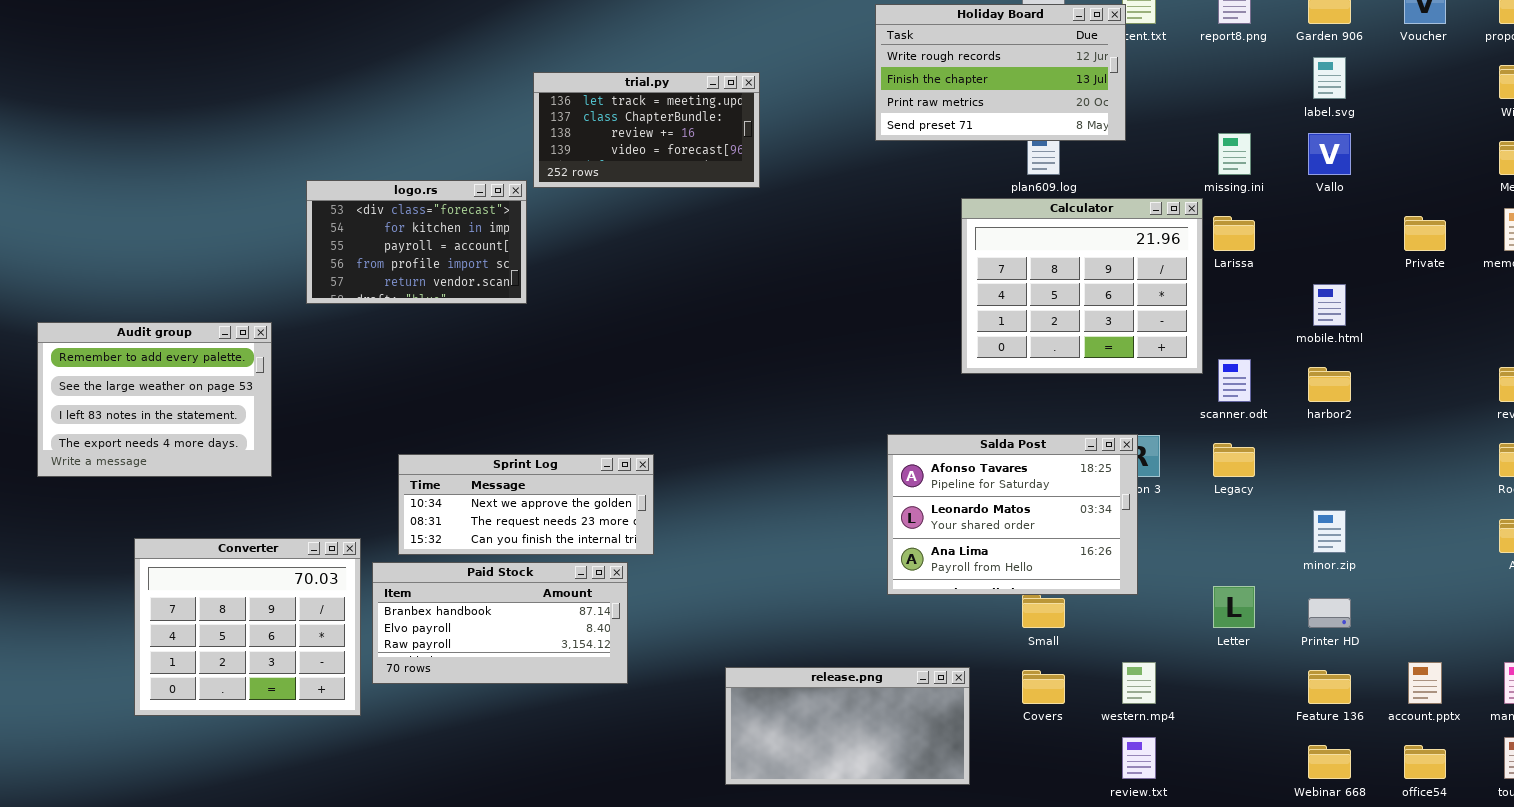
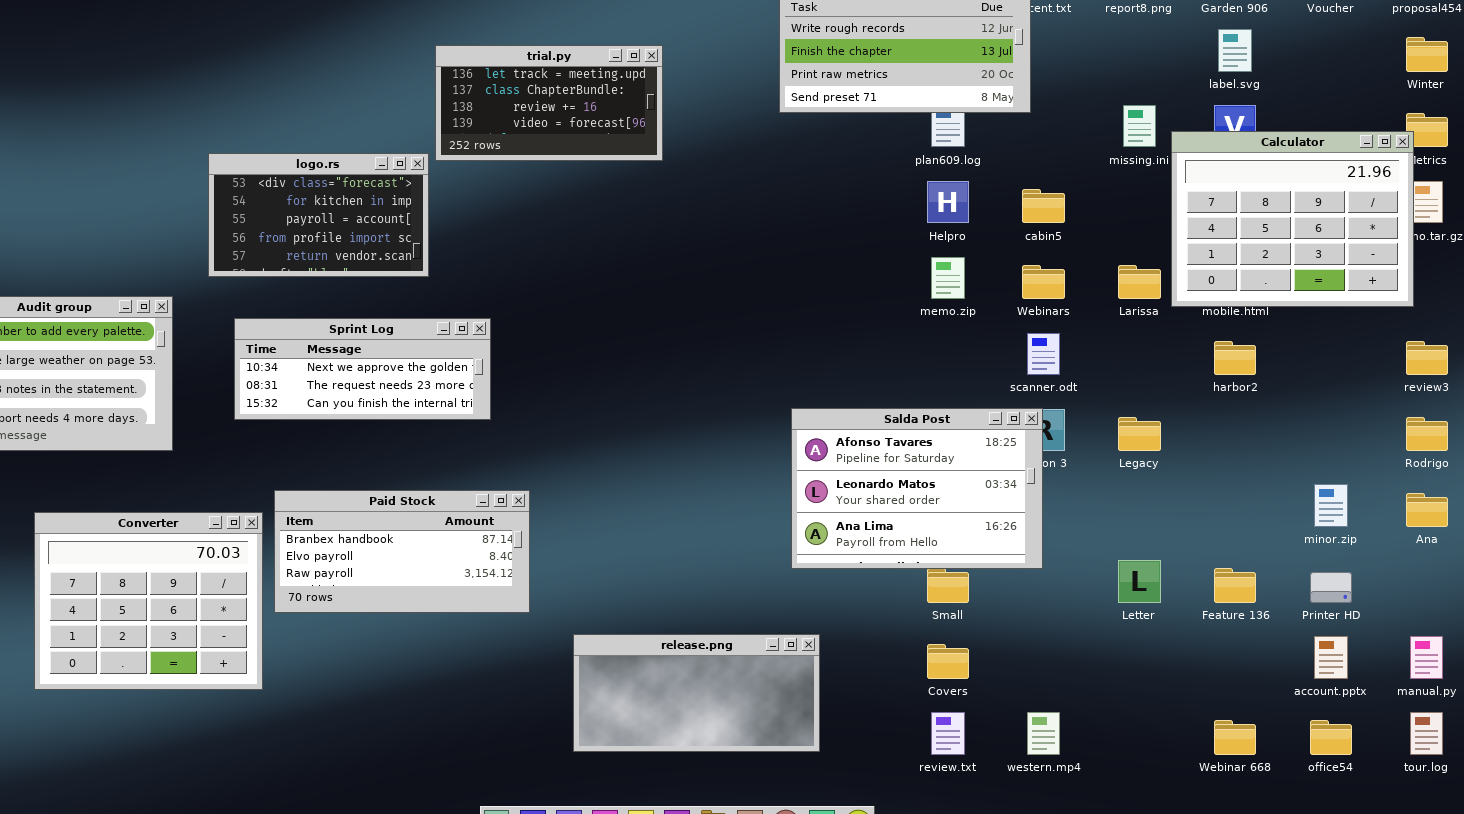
Calculator: [961,198,1203,374] -> [1171,131,1414,307], moved
Larissa: [1213,216,1255,251] -> [1118,265,1161,299], moved
scanner.odt: [1218,359,1251,402] -> [1027,333,1060,375], moved
Sprint Log: [398,454,654,555] -> [234,318,491,420], moved
minor.zip: [1313,510,1346,553] -> [1314,484,1348,527], moved
Paid Stock: [372,562,628,684] -> [274,490,530,613], moved
Printer HD: [1308,598,1351,628] -> [1310,572,1352,603], moved
western.mp4: [1122,662,1156,704] -> [1027,712,1060,755], moved
release.png: [725,667,970,785] -> [573,634,820,752], moved
Feature 136: [1308,670,1351,704] -> [1214,568,1256,603], moved
review.txt: [1122,737,1156,779] -> [931,712,965,755], moved

